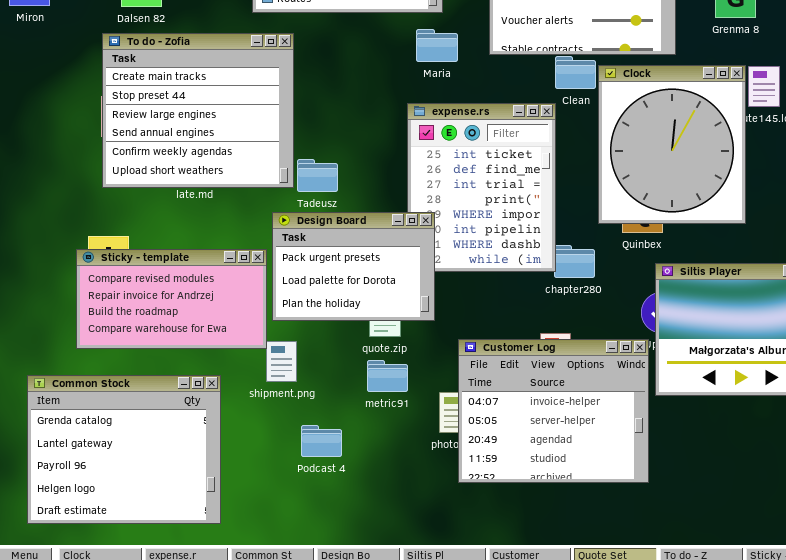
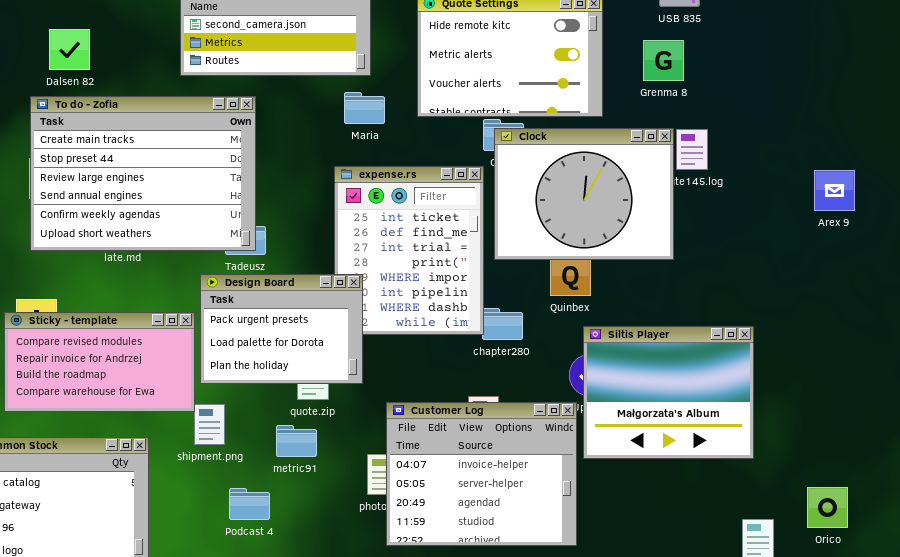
To do - Zofia: [102,33,294,188] -> [30,96,256,251], resized
Clock: [598,65,746,224] -> [494,128,674,260], resized
metric91: [367,360,408,392] -> [276,425,317,457], moved

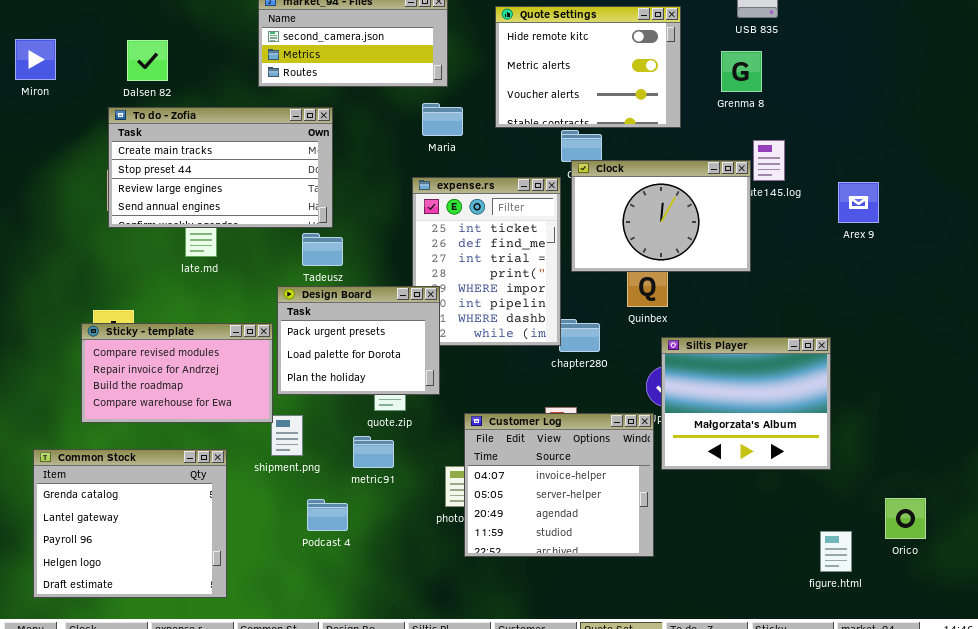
To do - Zofia: [30,96,256,251] -> [108,107,333,228], resized
Clock: [494,128,674,260] -> [571,160,751,272], resized
Arex 9: [814,170,855,211] -> [838,182,879,223], moved

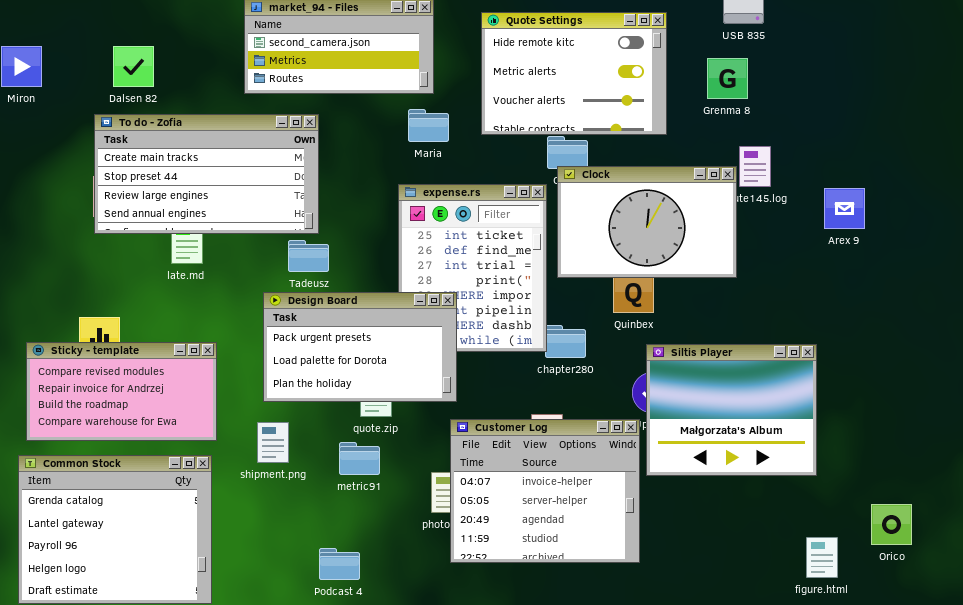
Design Board: [277,286,440,395] -> [263,292,457,402], resized
Sticky - template: [81,323,273,423] -> [26,342,217,441], moved
Podcast 4: [307,499,348,531] -> [319,548,360,580], moved

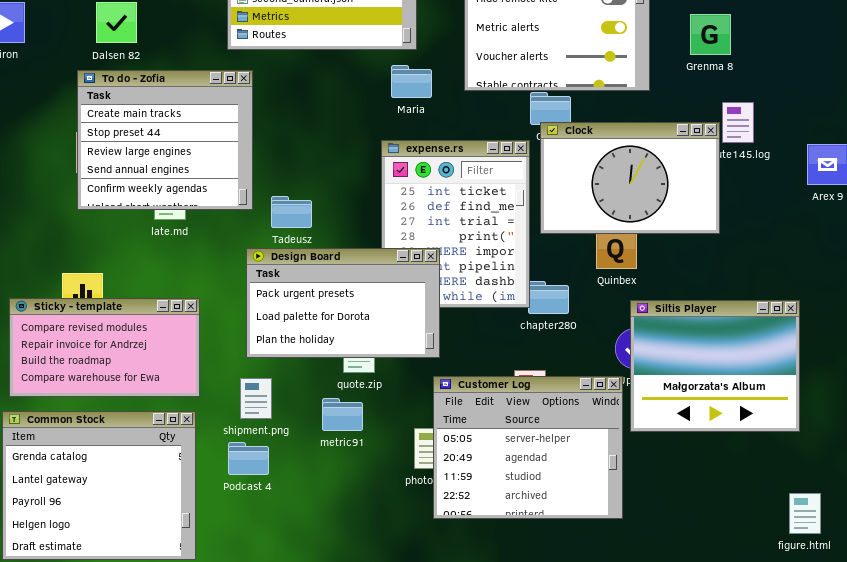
To do - Zofia: [94,114,319,234] -> [77,70,253,210], resized
Customer Log: [450,419,640,563] -> [433,376,623,519], scrolled down 1 row
Podcast 4: [319,548,360,580] -> [228,442,269,475], moved

